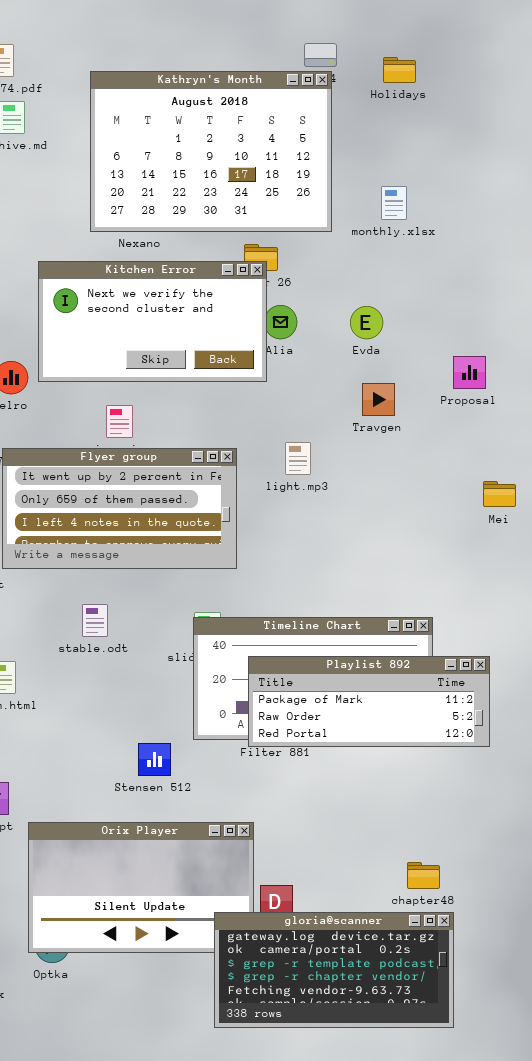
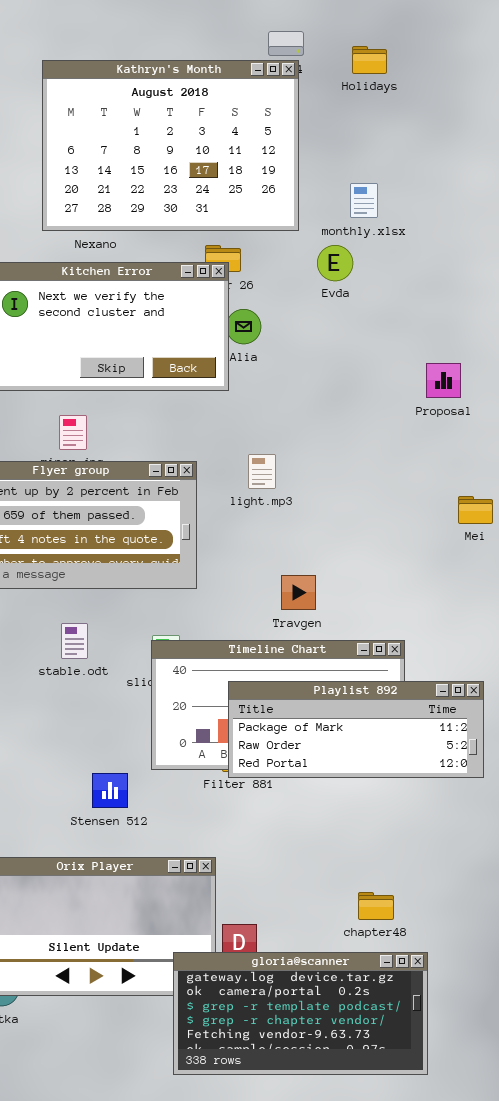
Evda: [350,306,383,339] -> [317,245,353,281], moved
Travgen: [362,383,395,416] -> [281,575,316,610], moved
stable.odt: [82,604,108,637] -> [61,623,88,659], moved
Playlist 892: [248,656,490,747] -> [228,681,484,778], moved
chapter48: [407,862,440,889] -> [358,892,394,920], moved

